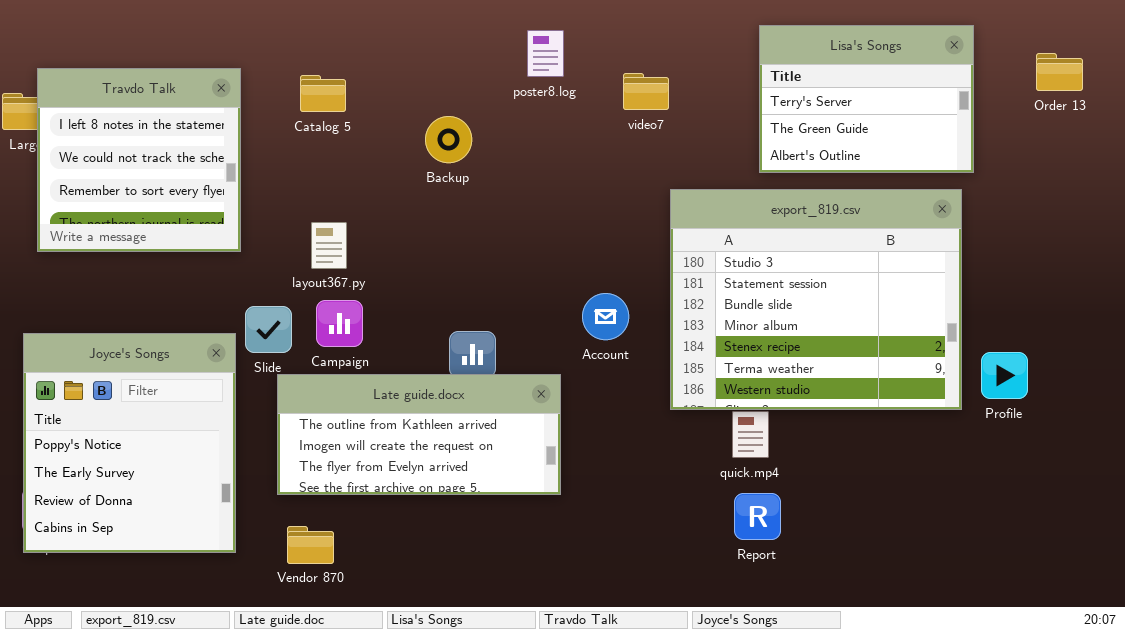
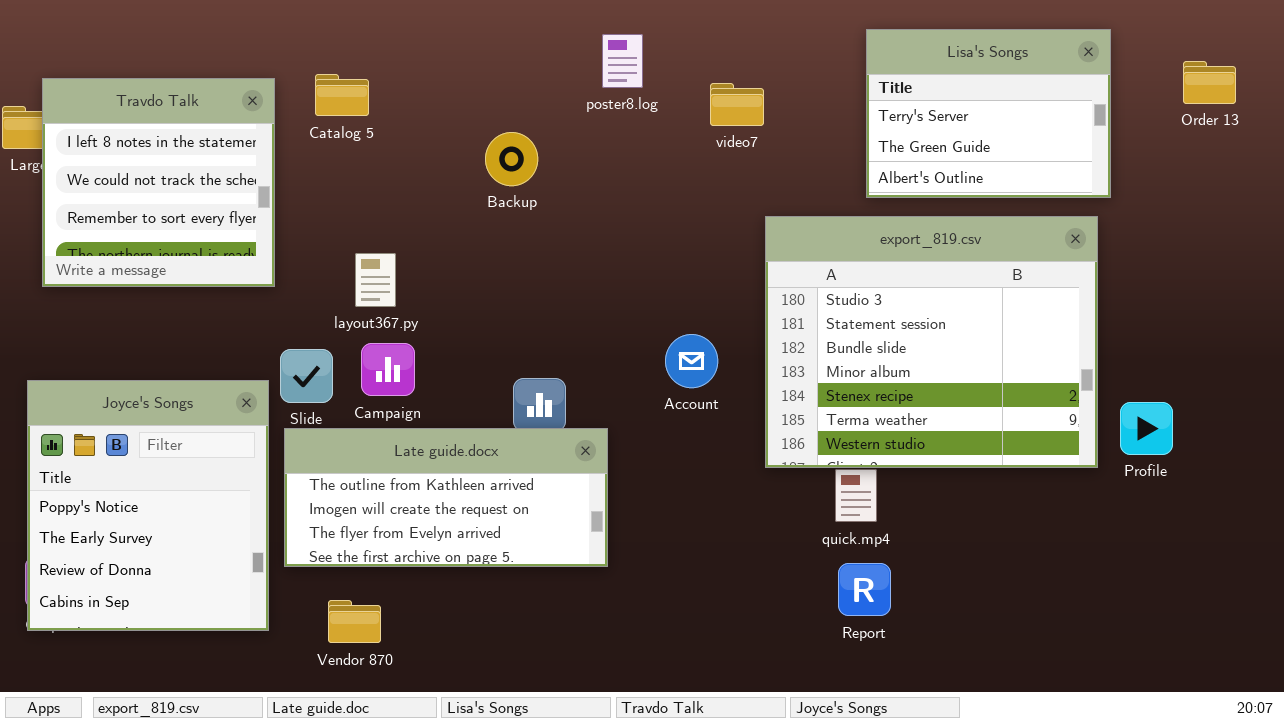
Catalog 5: [300,75,346,112] -> [315,74,369,116], moved
Late guide.docx: [277,374,561,495] -> [284,428,608,567], moved

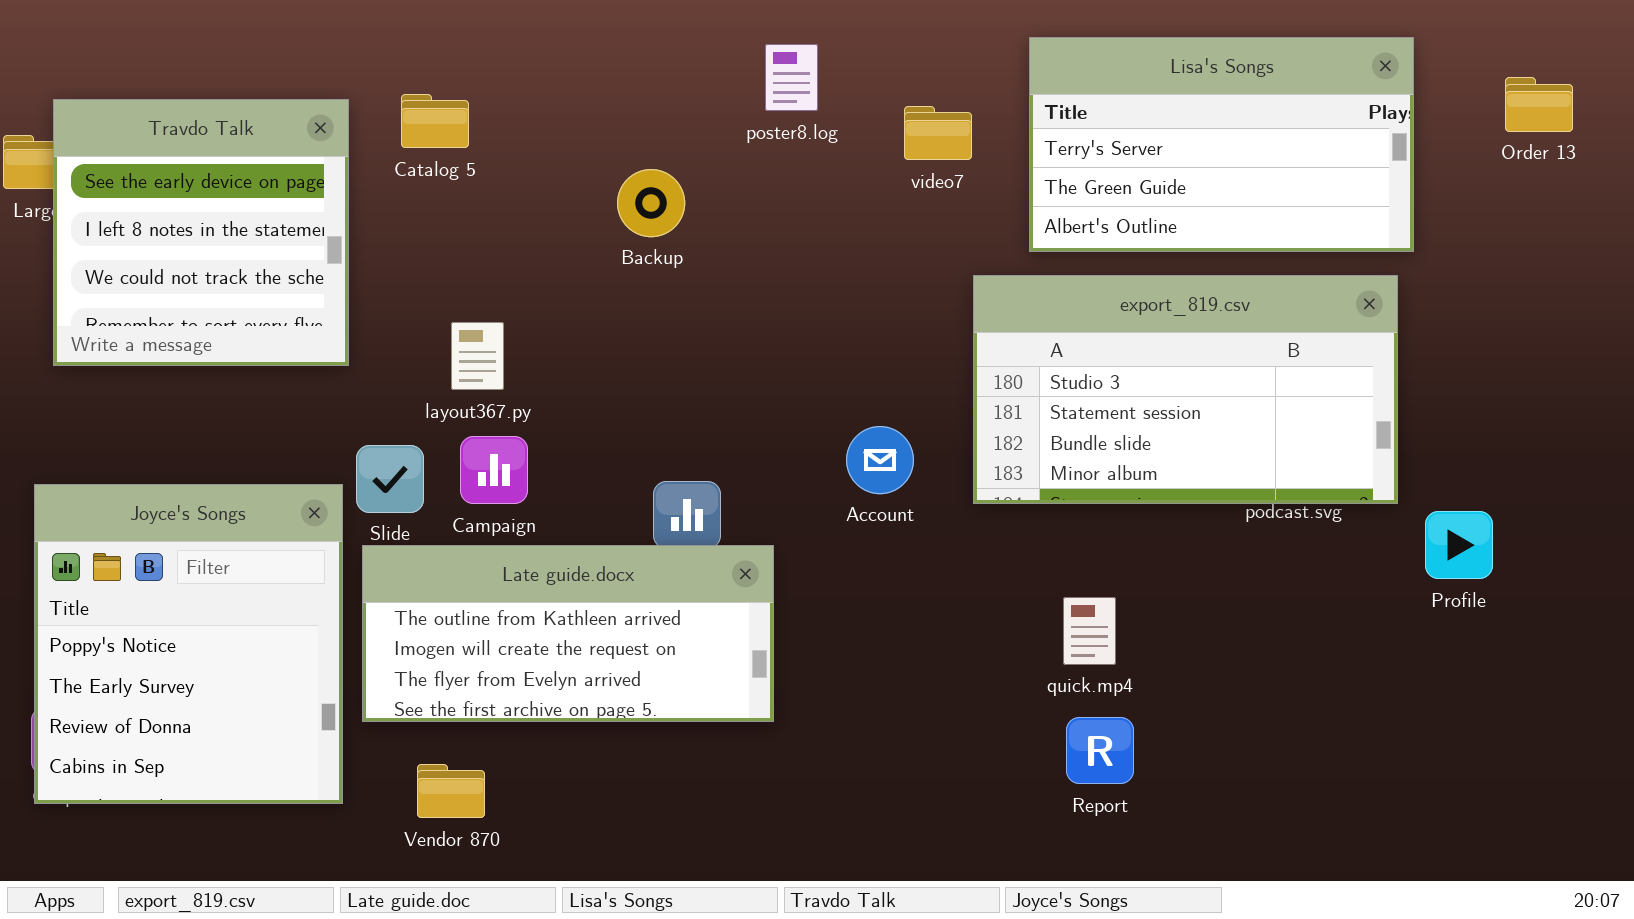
Lisa's Songs: [866,29,1111,198] -> [1029,37,1414,252], resized
Travdo Talk: [42,78,275,287] -> [53,99,349,366], scrolled up 1 row
export_819.csv: [765,216,1098,468] -> [973,275,1398,504], resized

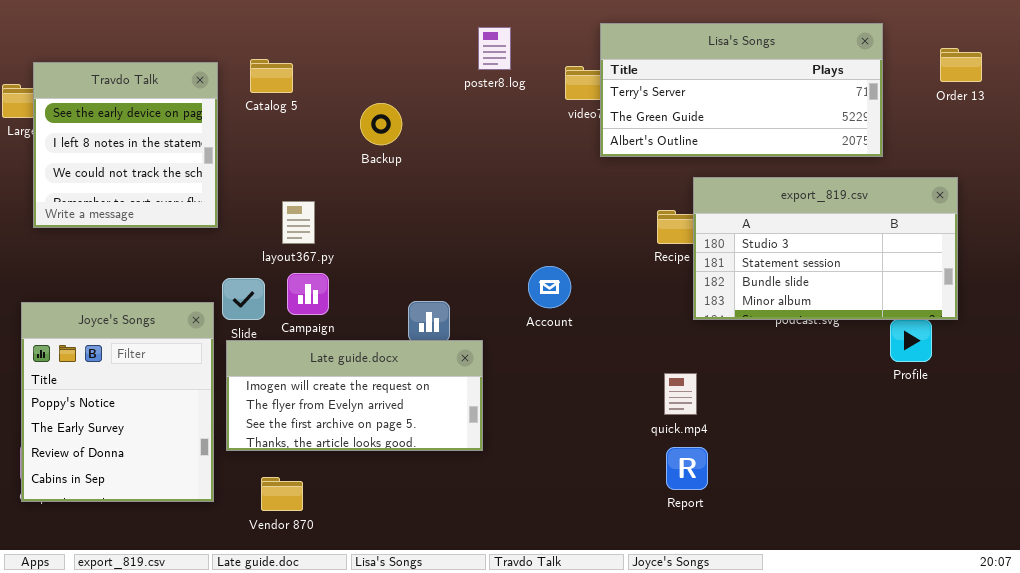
Lisa's Songs: [1029,37,1414,252] -> [600,23,883,157], resized
Backup: [617,169,685,237] -> [360,103,402,145], moved
export_819.csv: [973,275,1398,504] -> [693,177,958,320], moved
Late guide.docx: [362,545,774,722] -> [226,340,483,451], scrolled down 1 row

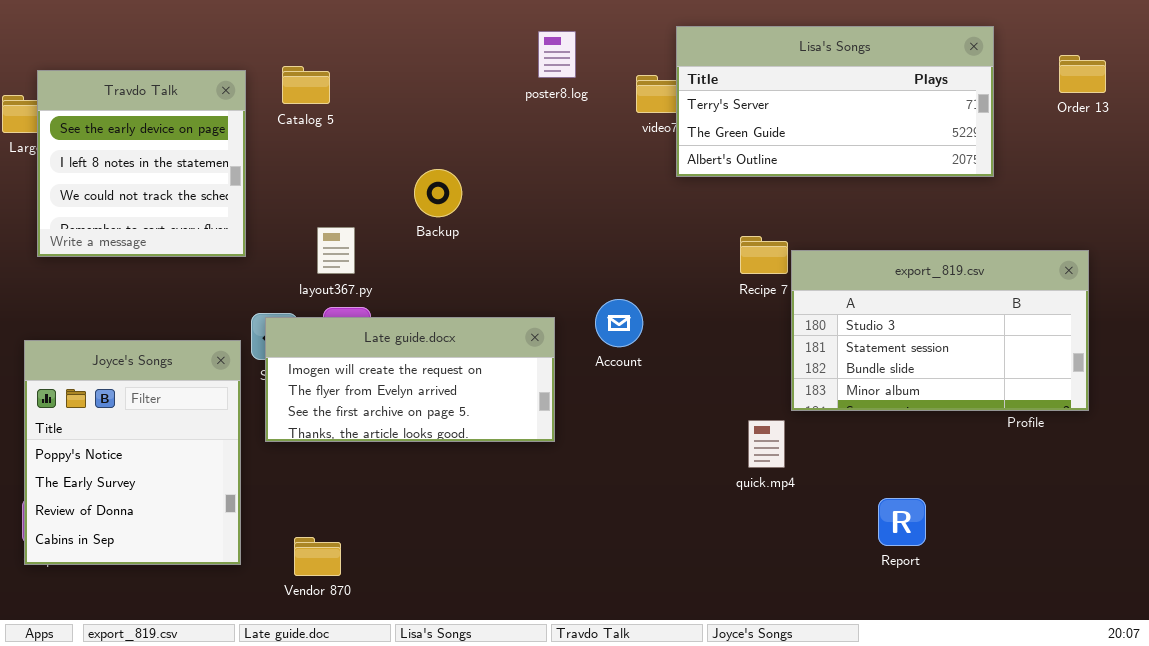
Backup: [360,103,402,145] -> [414,169,462,217], moved
export_819.csv: [693,177,958,320] -> [791,250,1089,411], moved
Late guide.docx: [226,340,483,451] -> [265,317,555,442], moved
Report: [666,447,708,490] -> [878,498,926,546], moved

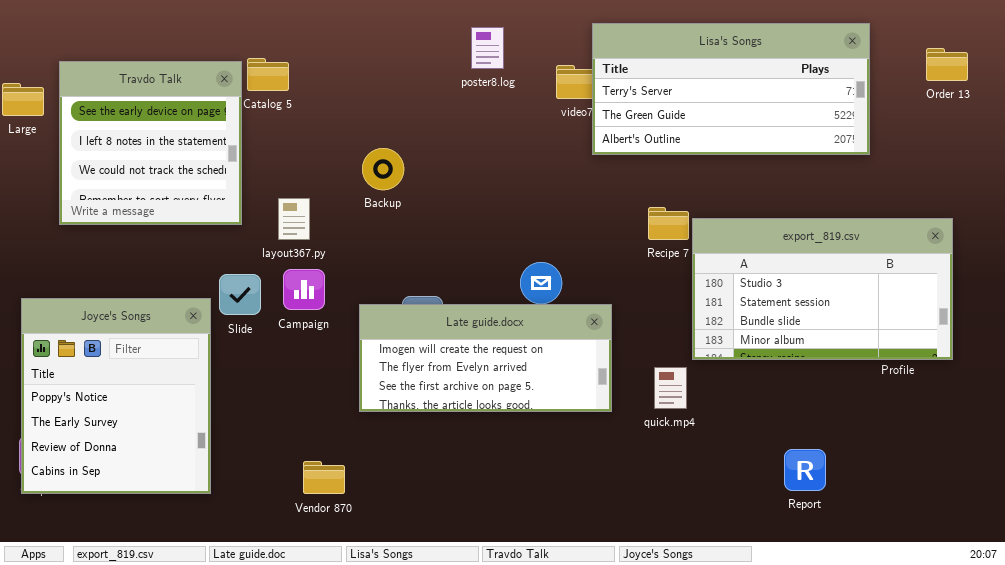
Travdo Talk: [37,70,246,257] -> [59,61,242,225], moved
Late guide.docx: [265,317,555,442] -> [359,304,612,412], moved
Report: [878,498,926,546] -> [784,449,826,491], moved
Vendor 870: [294,537,341,576] -> [303,461,345,494], moved

